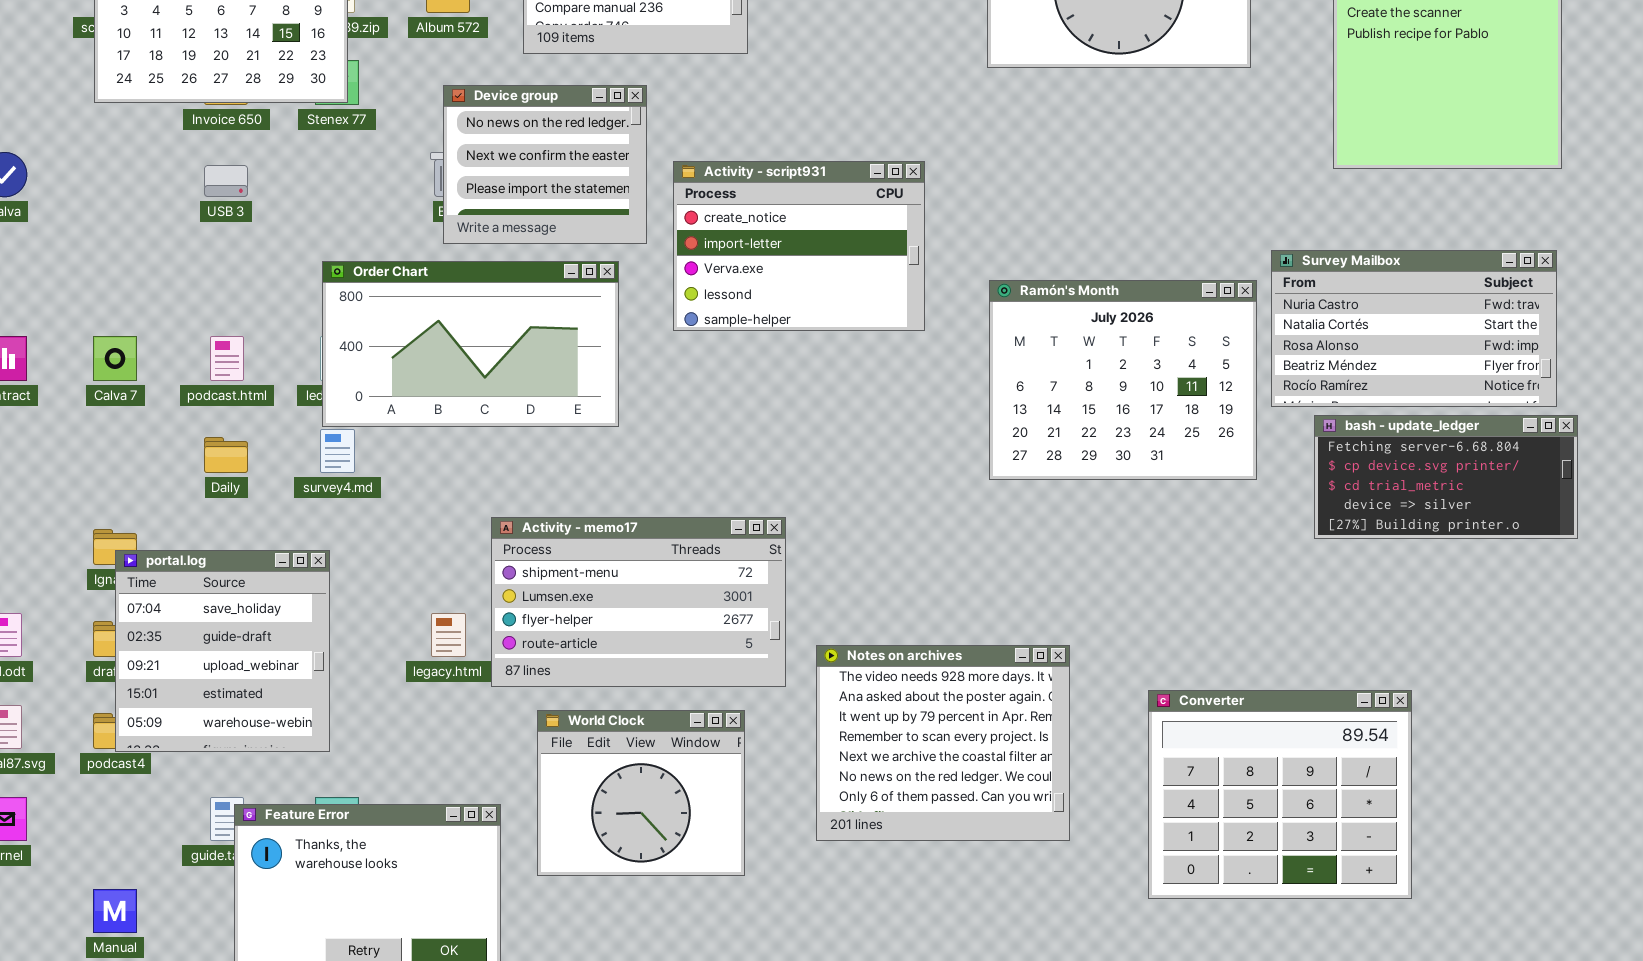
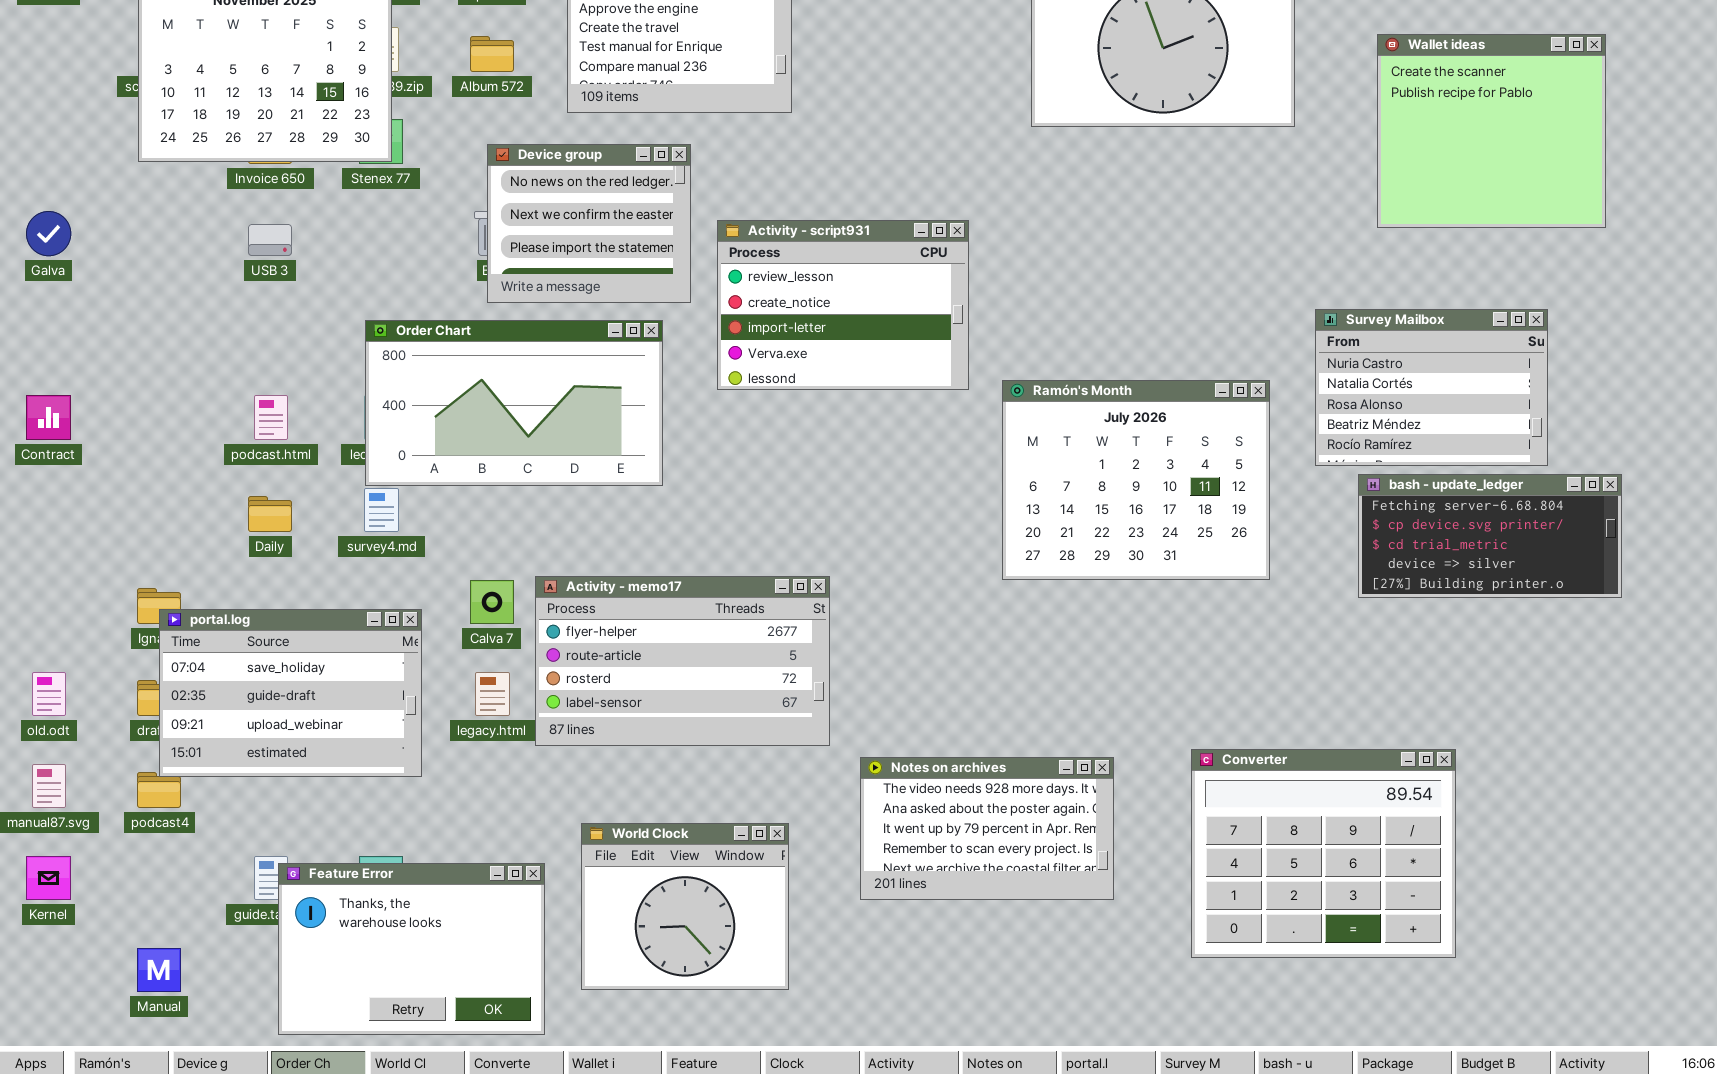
Activity - script931: [673,161,925,331] -> [717,220,969,390], scrolled up 1 row
Survey Mailbox: [1271,250,1557,407] -> [1315,309,1548,466], resized
Ramón's Month: [989,280,1257,480] -> [1002,380,1270,580], moved
Calva 7: [93,336,137,381] -> [470,580,514,624], moved
Activity - memo17: [491,517,786,687] -> [535,576,830,746], scrolled down 2 rows
portal.log: [115,550,330,752] -> [159,609,422,777], resized
Notes on archives: [816,645,1070,841] -> [860,757,1114,900], resized
World Clock: [537,710,745,876] -> [581,823,789,990], moved

